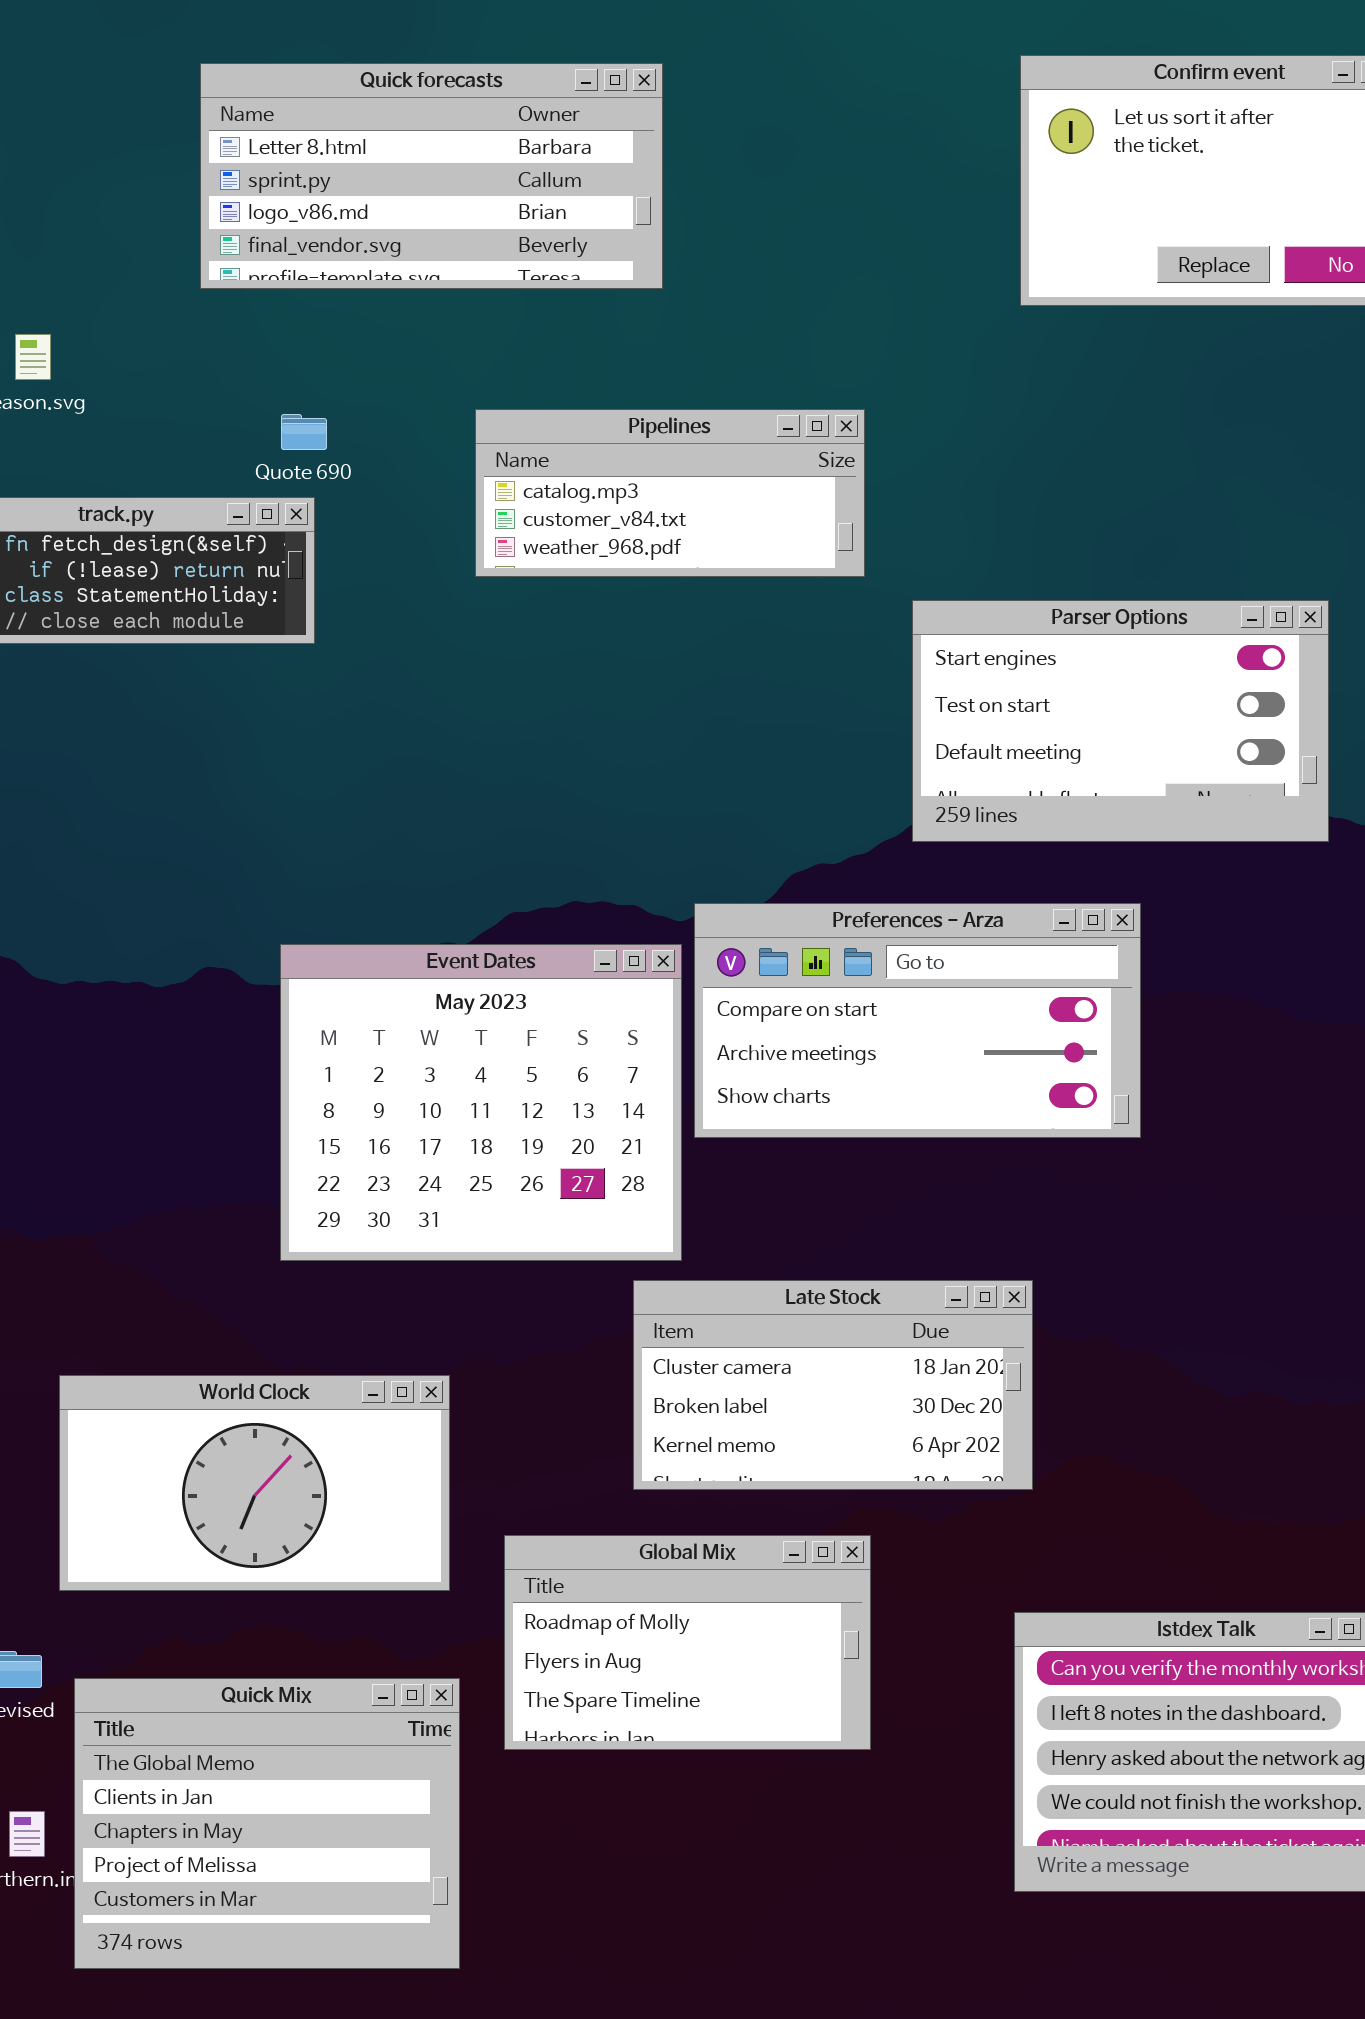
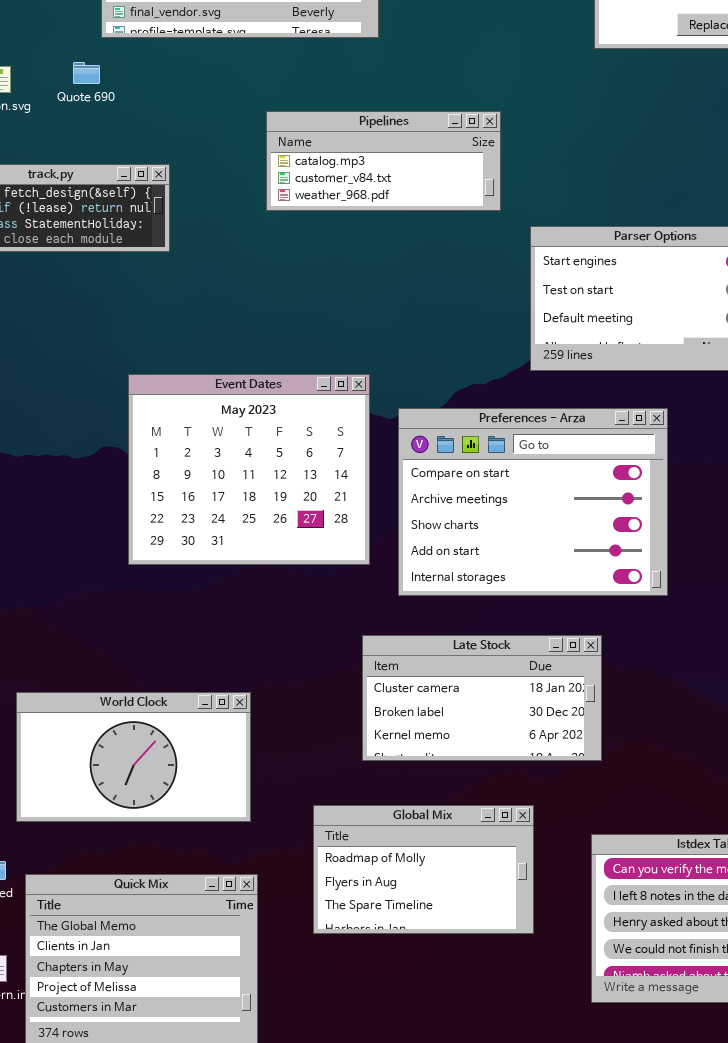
Quote 690: [281,414,327,450] -> [73,62,100,84], moved
Preferences - Arza: [694,903,1141,1138] -> [398,408,668,596], resized
Event Dates: [280,944,682,1261] -> [128,374,370,565], moved
Global Mix: [504,1535,871,1750] -> [313,805,534,934], moved

